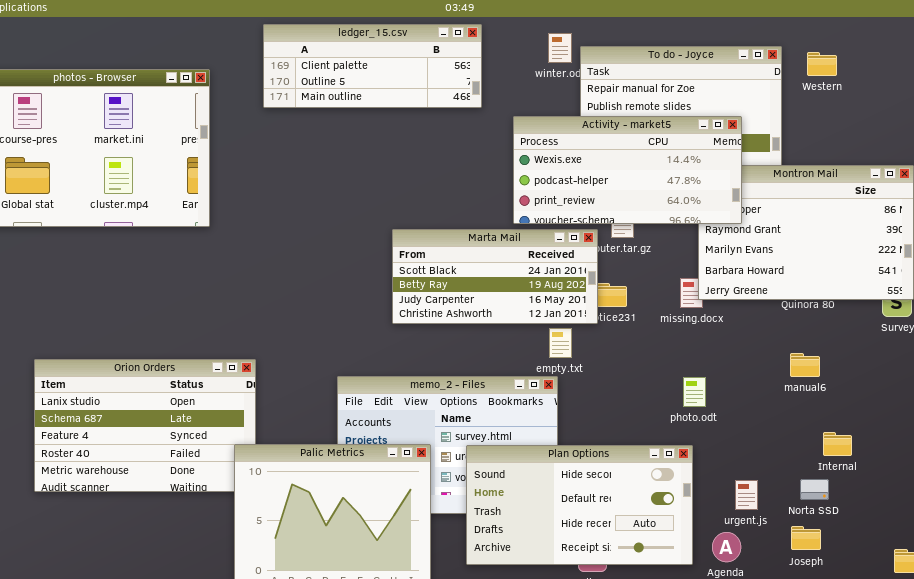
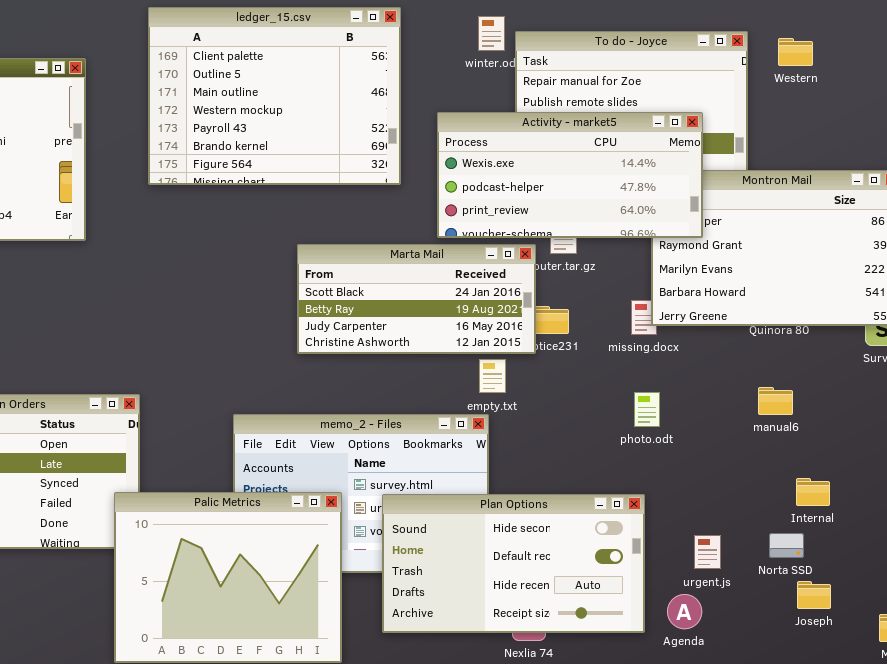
ledger_15.csv: [263,24,482,108] -> [148,7,401,185], resized
photo.odt: [683,377,706,407] -> [634,392,660,427], moved
Joseph: [791,526,821,550] -> [797,581,831,609], moved

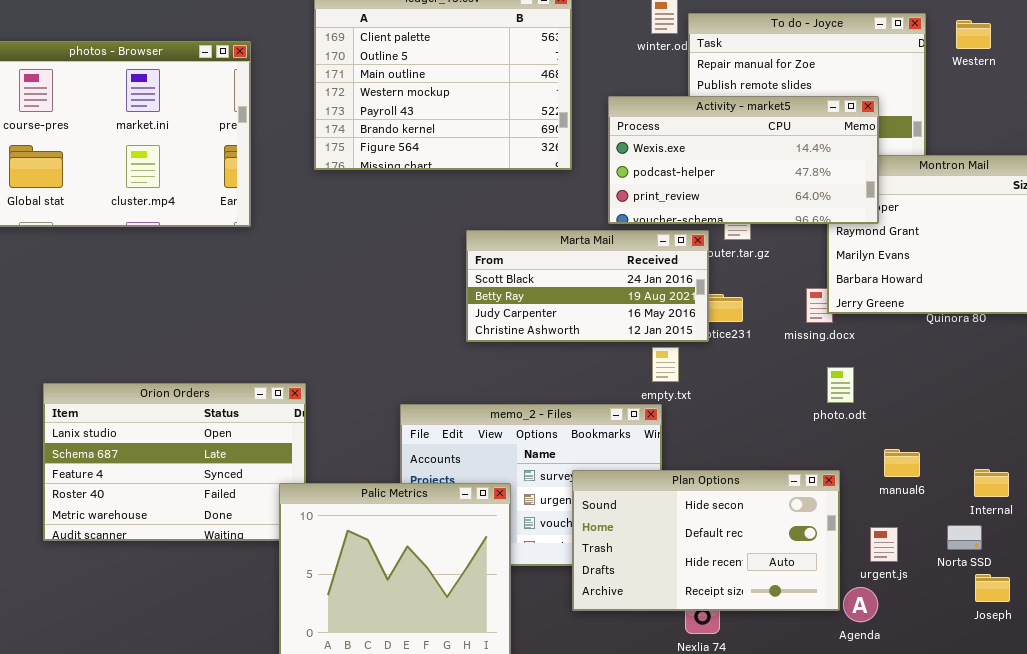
manual6: [758,387,793,415] -> [884,449,920,477], moved
photo.odt: [634,392,660,427] -> [827,367,854,403], moved
Plan Options: [382,494,645,633] -> [572,470,840,611], moved

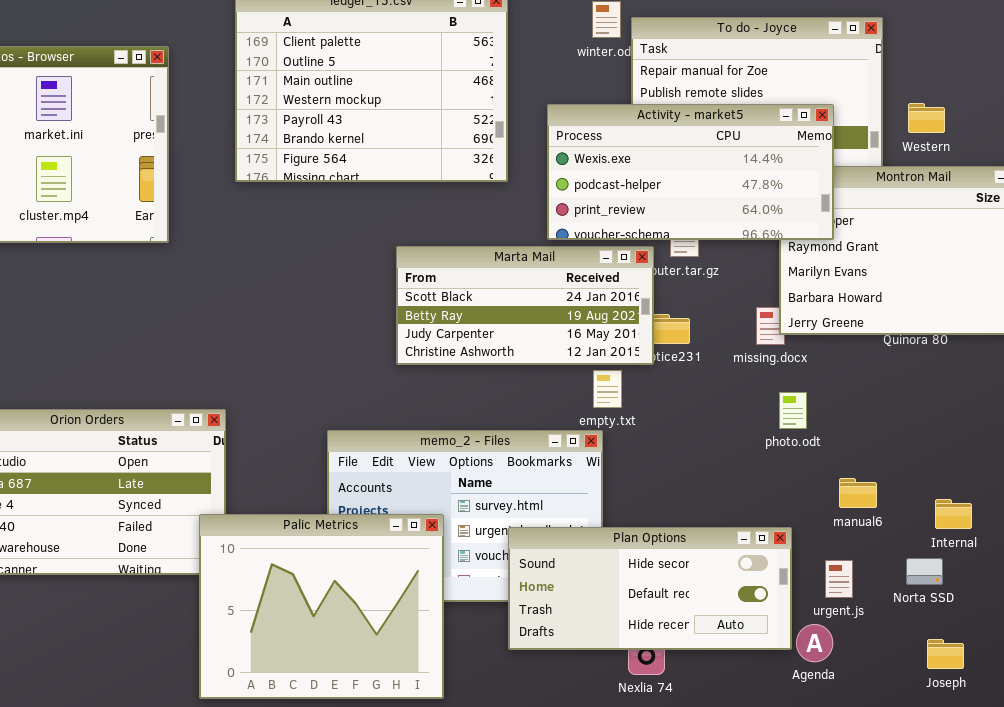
Western: [956,20,991,49] -> [908,103,945,133], moved
Plan Options: [572,470,840,611] -> [508,527,792,650], resized
Joseph: [975,574,1010,602] -> [927,639,964,669], moved

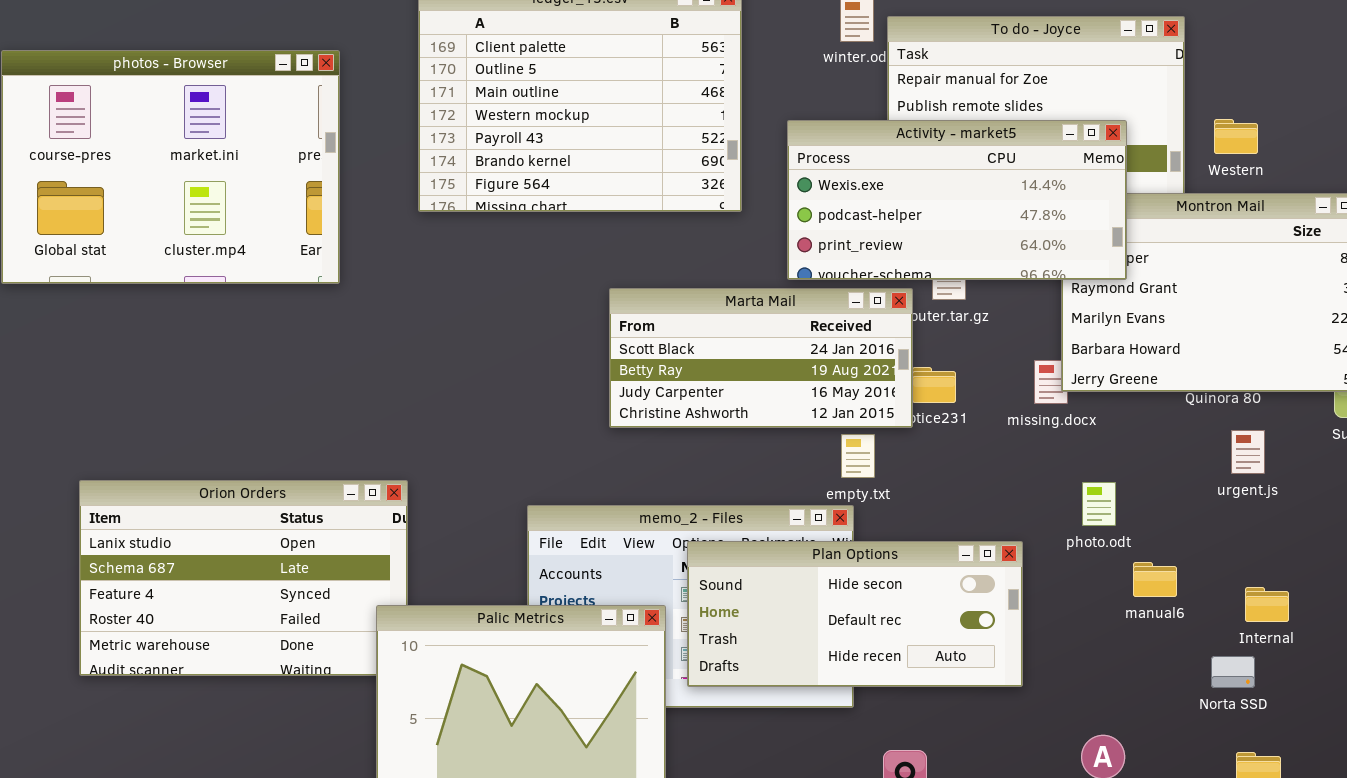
photo.odt: [779,392,807,429] -> [1082,482,1116,526], moved
Plan Options: [508,527,792,650] -> [687,541,1023,687], moved
urgent.js: [825,560,853,598] -> [1231,430,1265,474], moved

